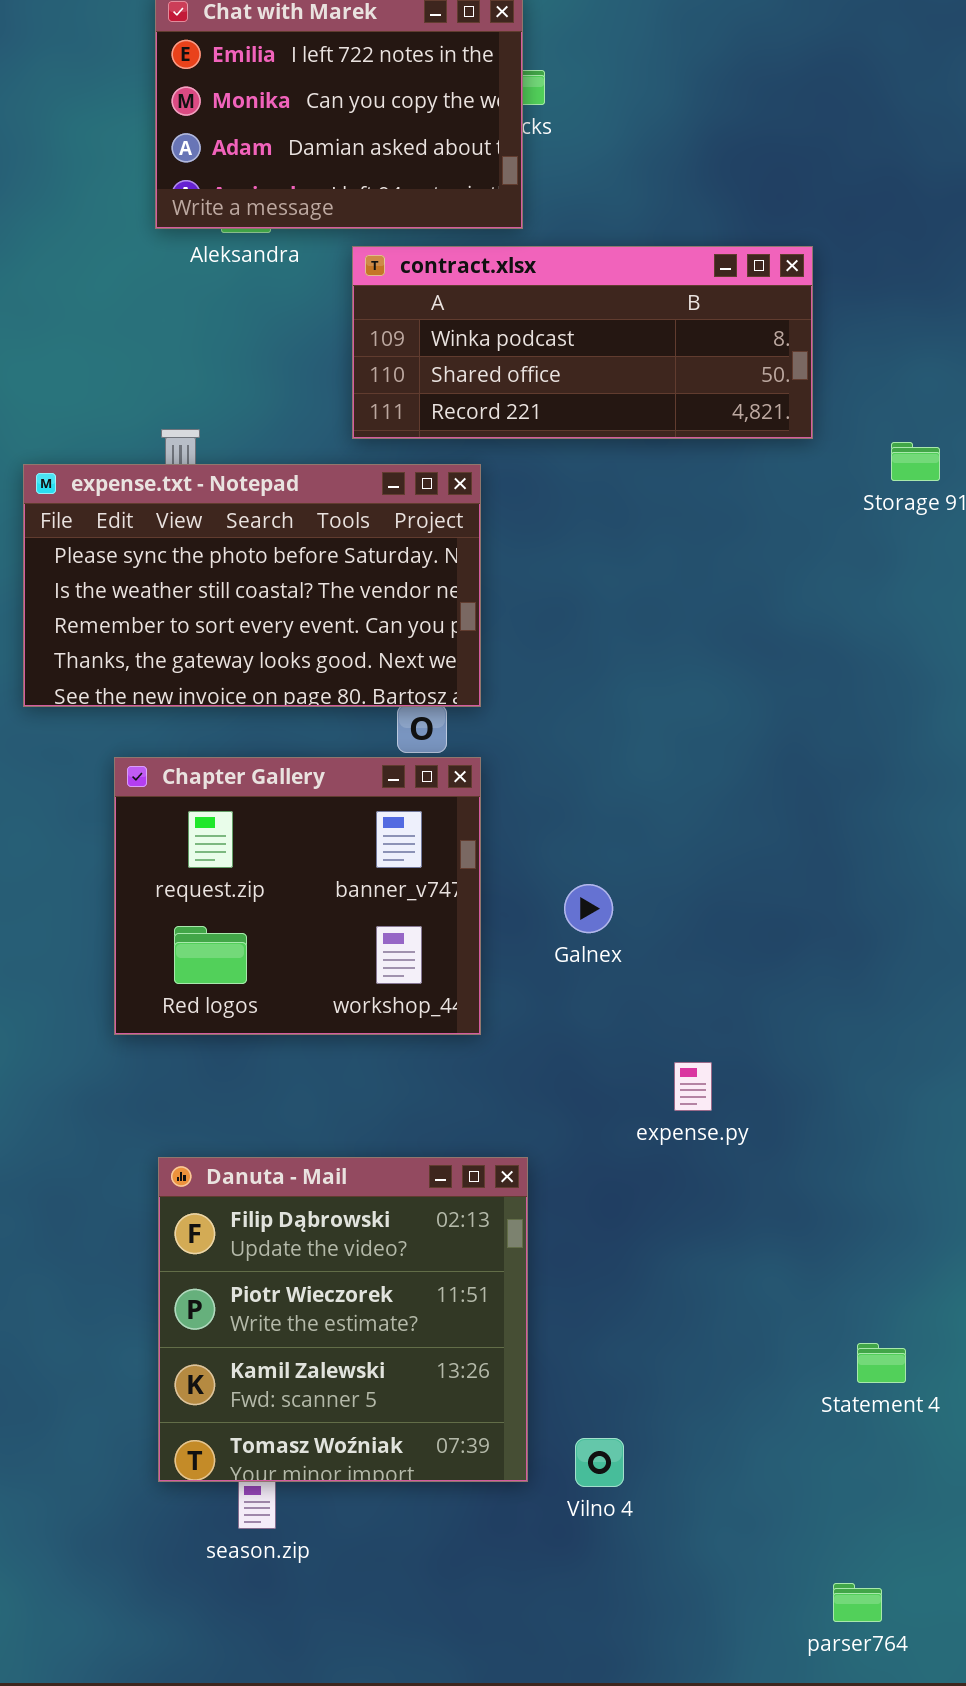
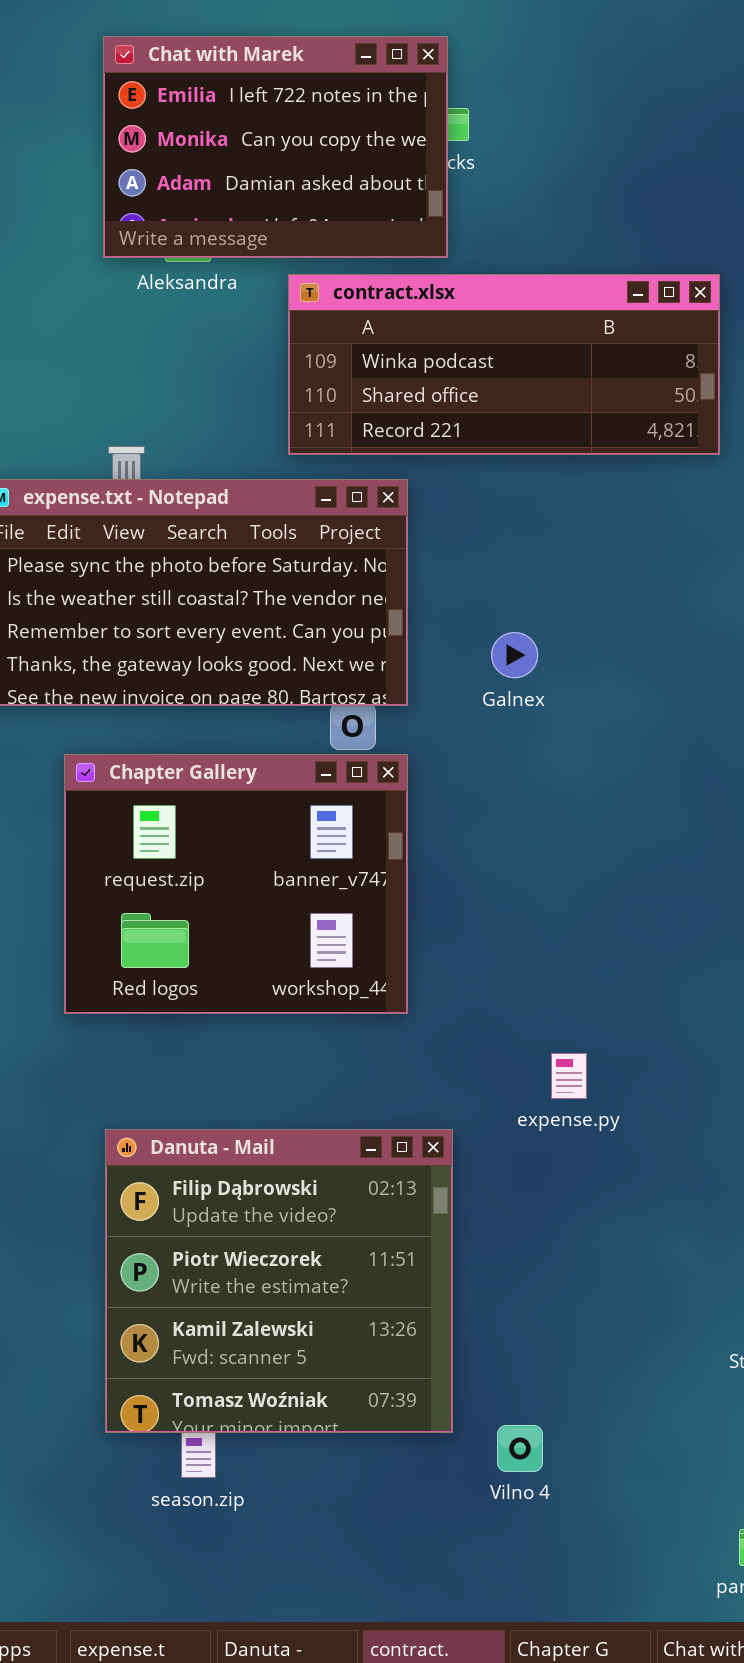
Galnex: [564,884,613,933] -> [491,632,538,678], moved
expense.py: [674,1062,712,1111] -> [551,1053,587,1099], moved
Vilno 4: [575,1438,624,1487] -> [497,1425,543,1472], moved

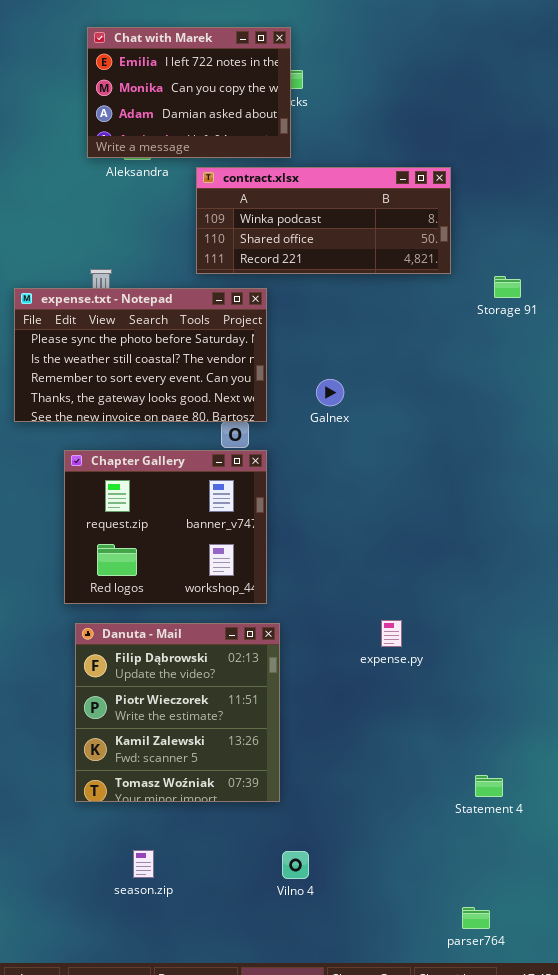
expense.py: [551,1053,587,1099] -> [381,620,402,647], moved
Danuta - Mail: [105,1129,453,1433] -> [75,623,280,802], moved
Vilno 4: [497,1425,543,1472] -> [282,851,309,879], moved

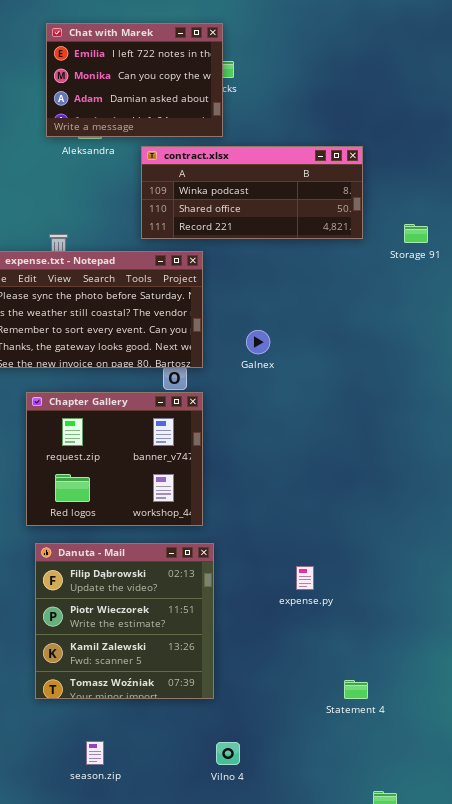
Storage 91: [494,276,521,298] -> [404,224,428,243], moved
expense.py: [381,620,402,647] -> [296,566,314,590], moved
Statement 4: [475,775,503,797] -> [344,680,368,699], moved

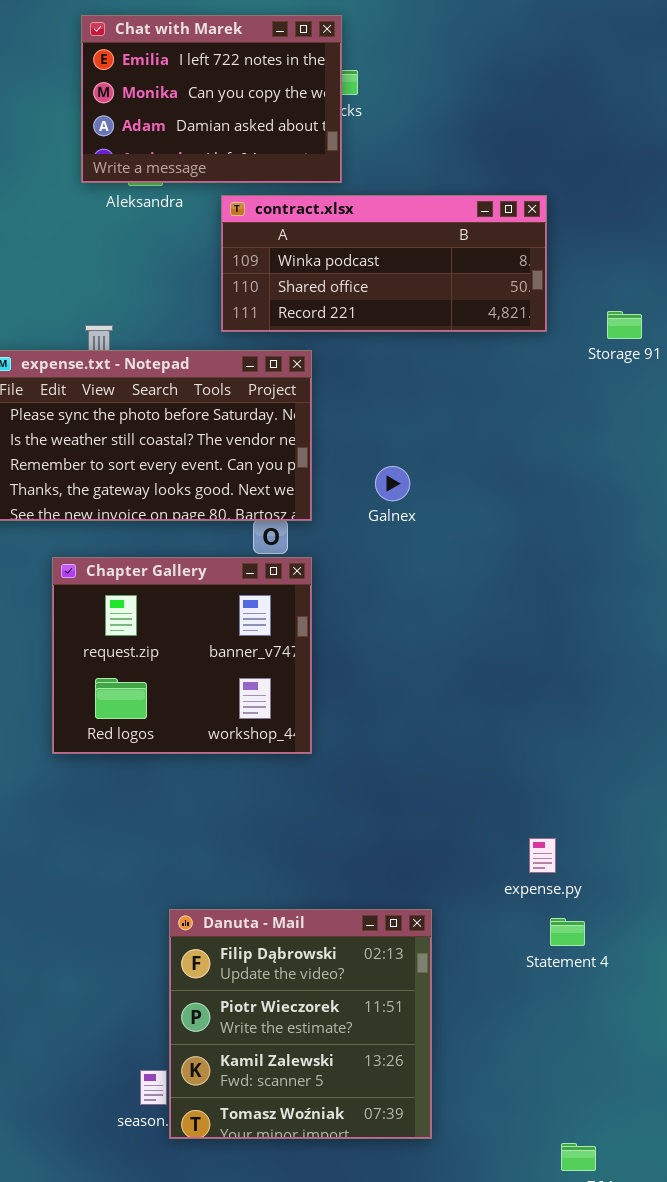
Danuta - Mail: [35,543,214,699] -> [169,909,432,1139], moved
expense.py: [296,566,314,590] -> [529,838,556,873], moved
Statement 4: [344,680,368,699] -> [550,918,585,946], moved

